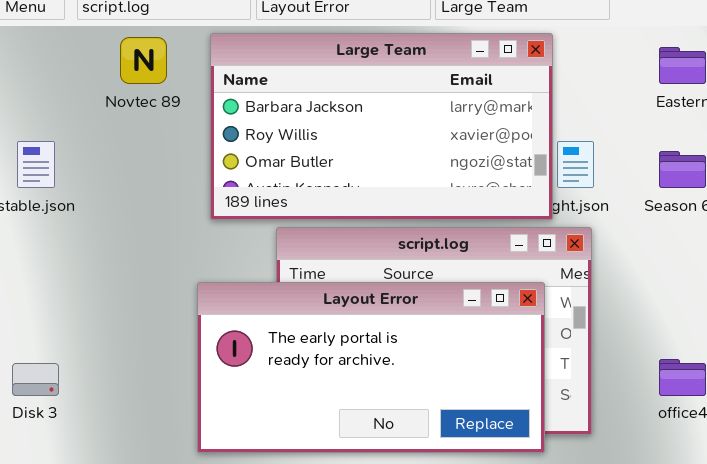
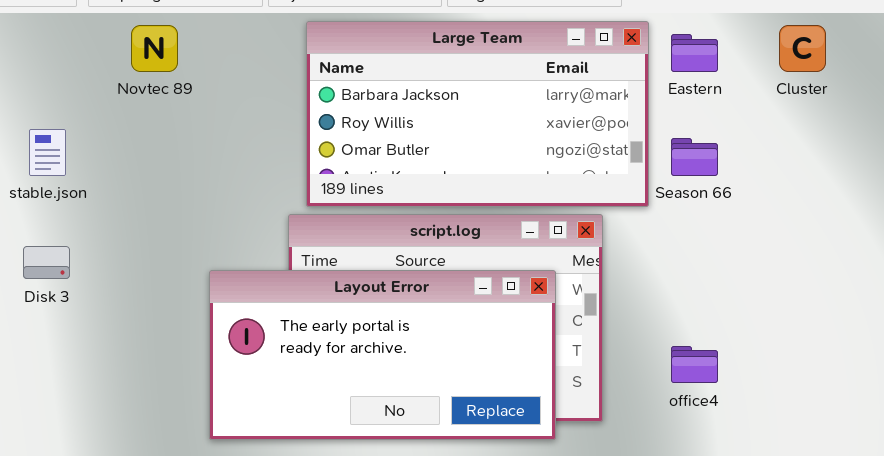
Large Team: [210,33,553,220] -> [306,21,649,207], moved
Disk 3: [12,363,59,396] -> [23,246,70,279], moved

